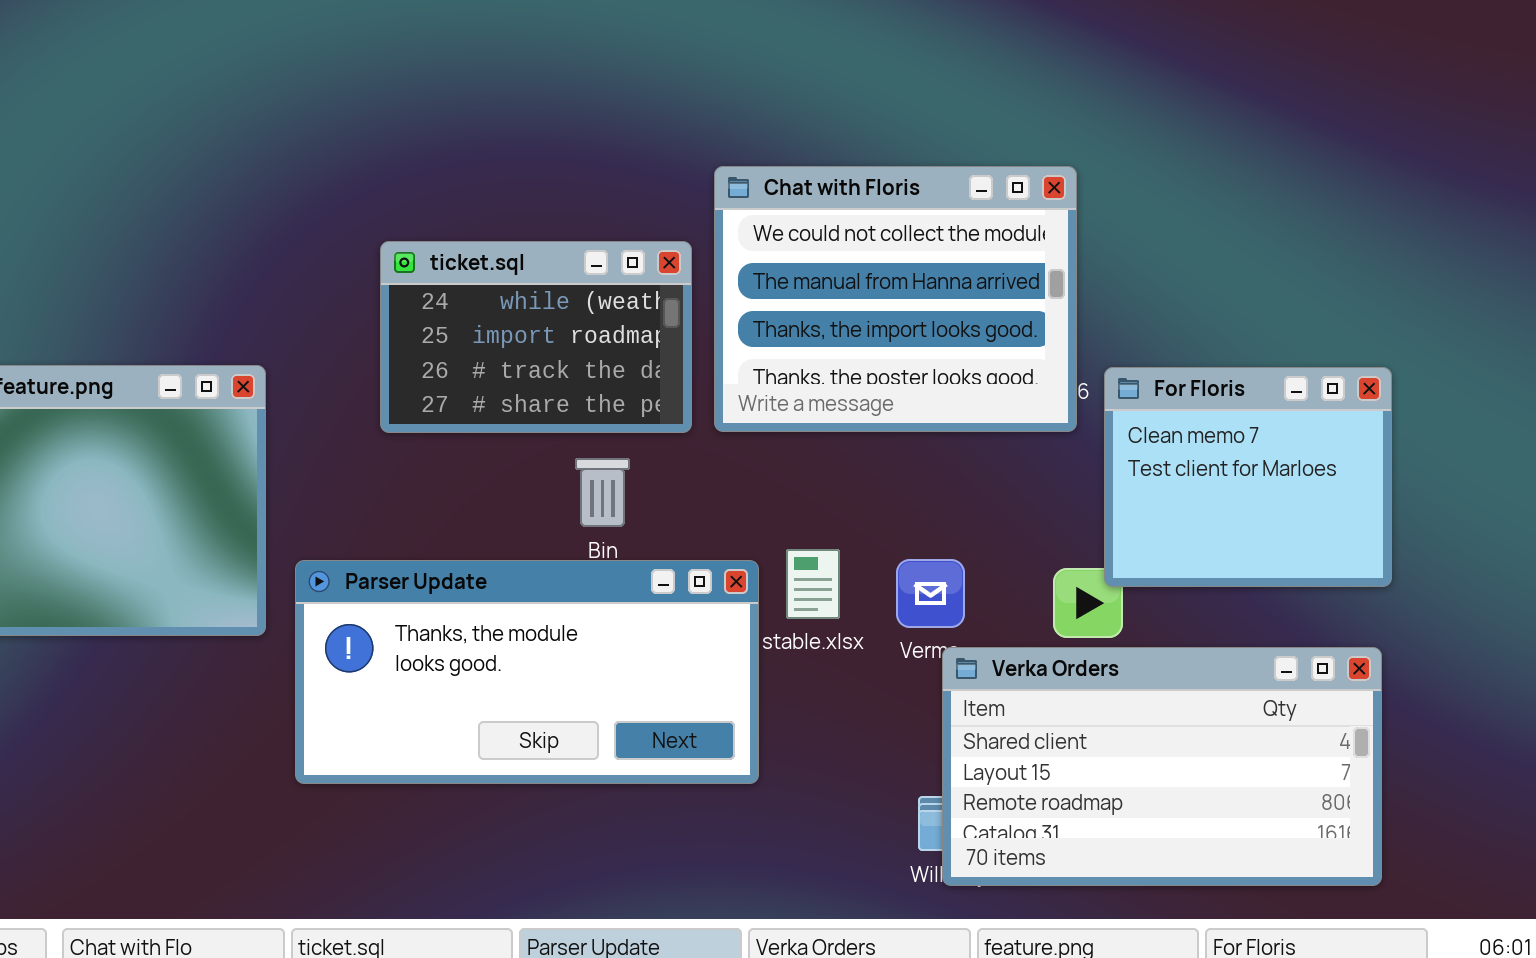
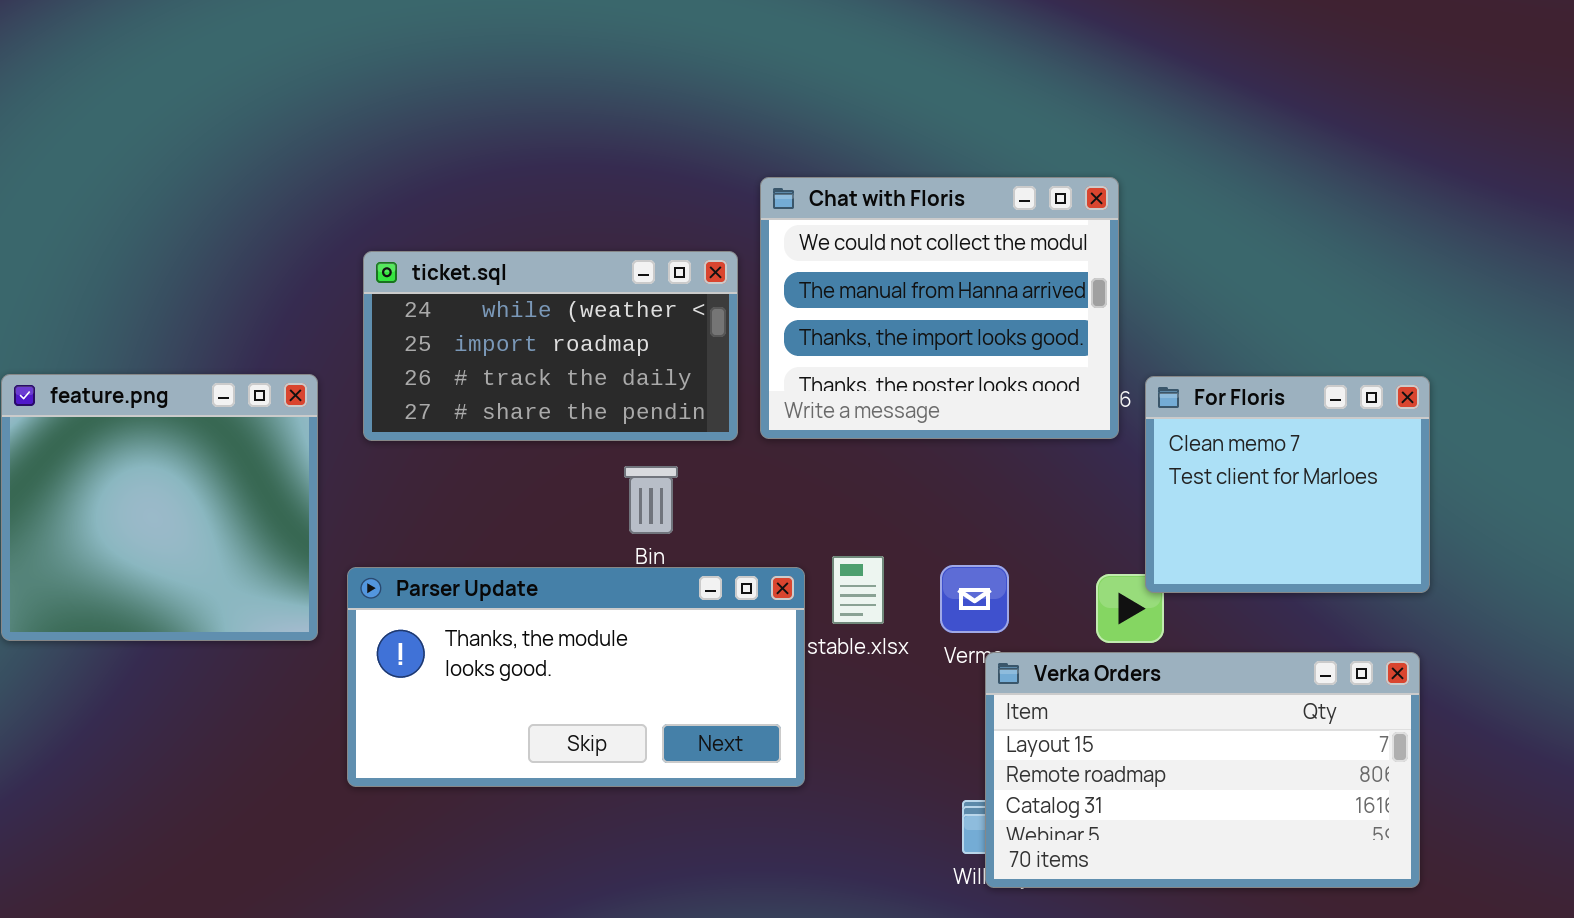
ticket.sql: [380,241,692,433] -> [363,251,738,441], resized
Verka Orders: [942,647,1382,886] -> [985,652,1420,888], scrolled down 1 row

